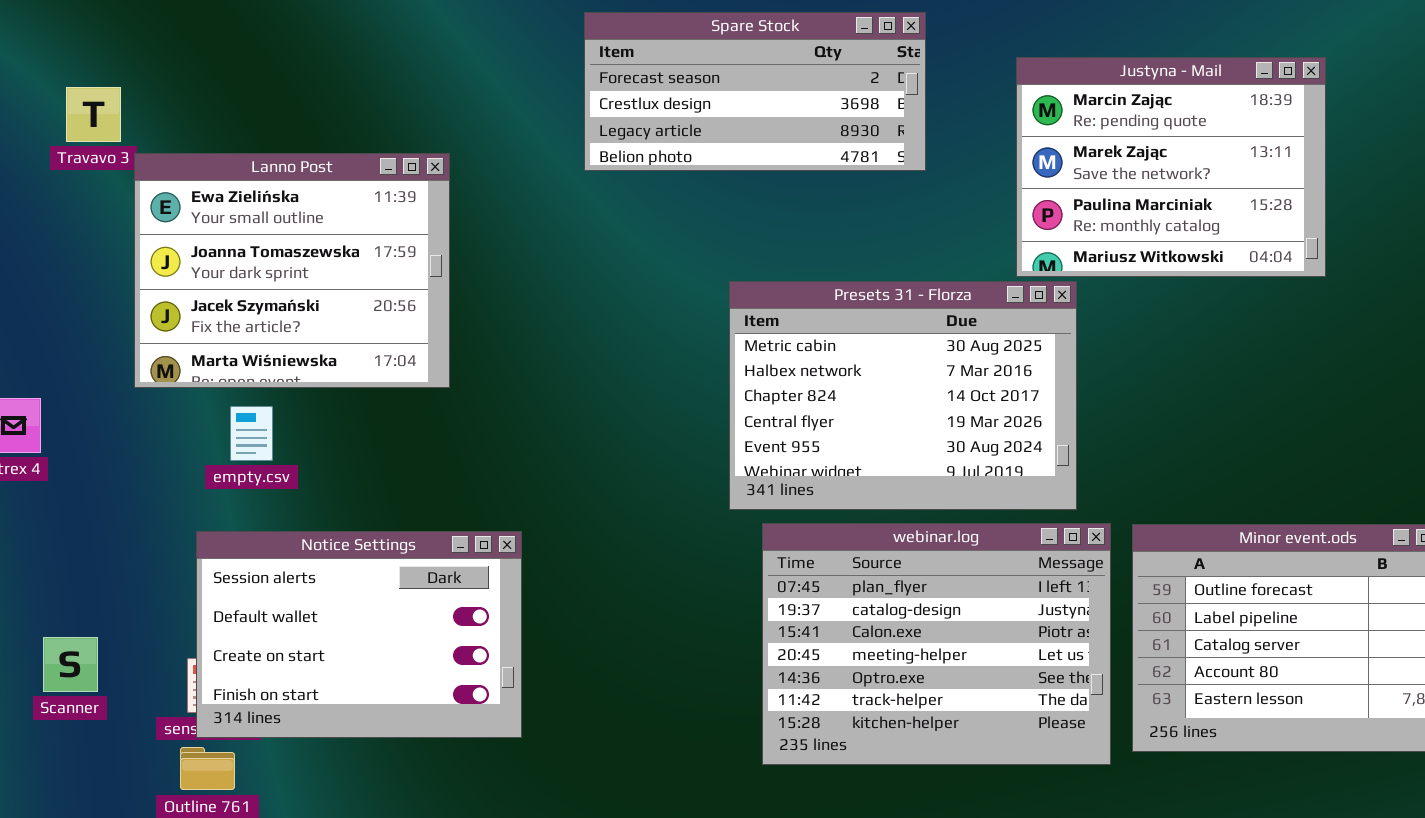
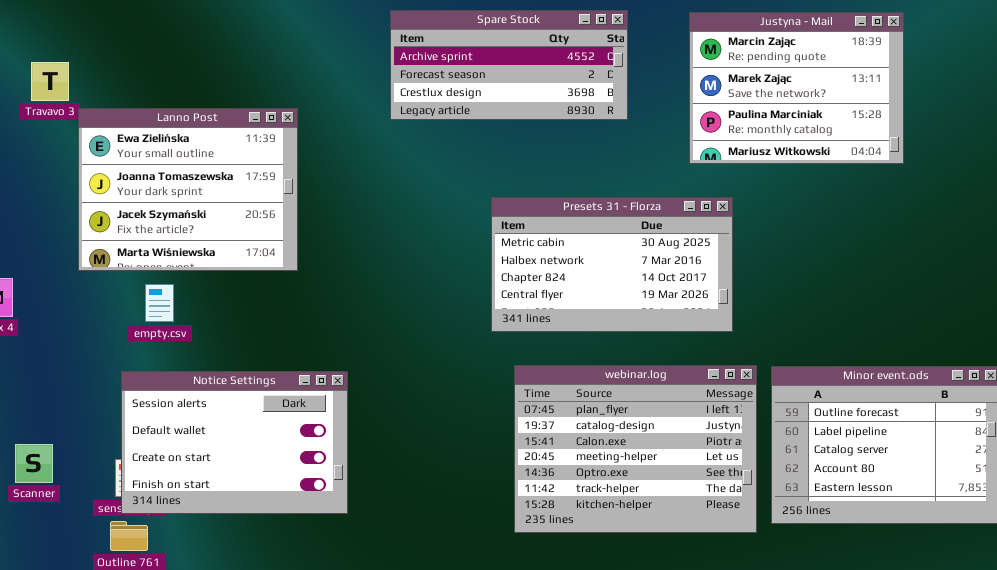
Spare Stock: [584,12,926,171] -> [390,10,628,120], scrolled up 1 row
Justyna - Mail: [1016,57,1326,277] -> [689,12,904,164], moved
Presets 31 - Florza: [729,281,1077,510] -> [491,197,733,332], resized

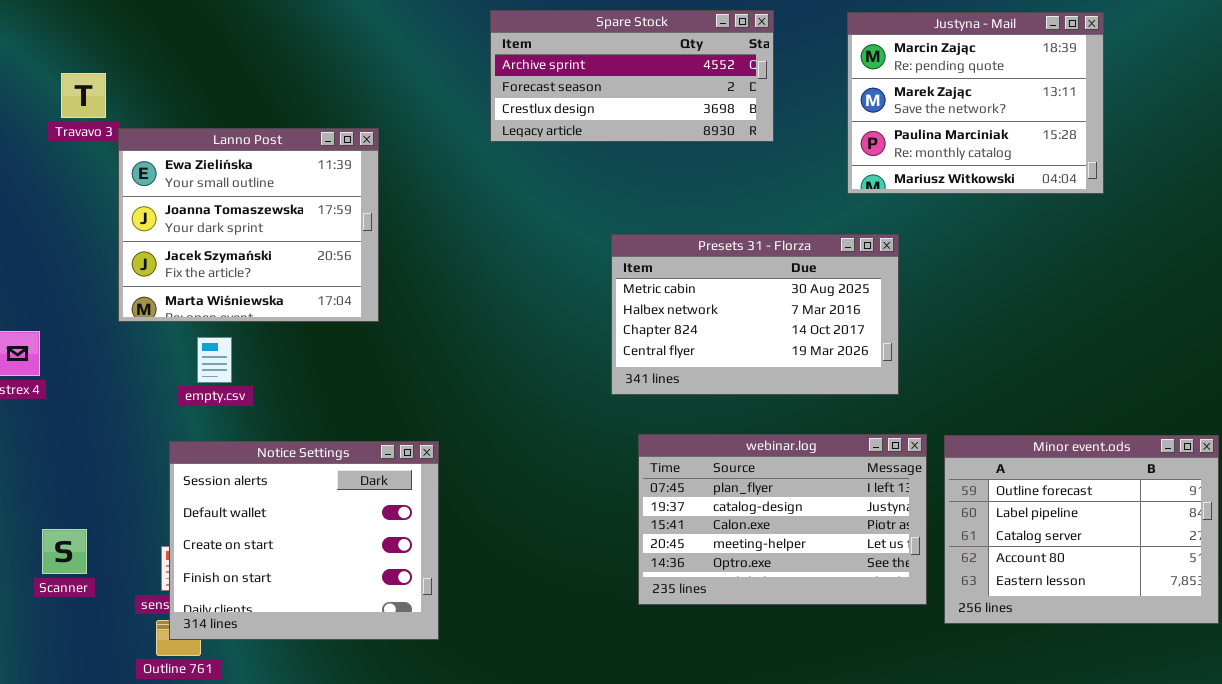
webinar.log: [514,365,757,533] -> [638,434,927,605], resized
Notice Settings: [121,371,348,514] -> [169,441,439,640], resized

